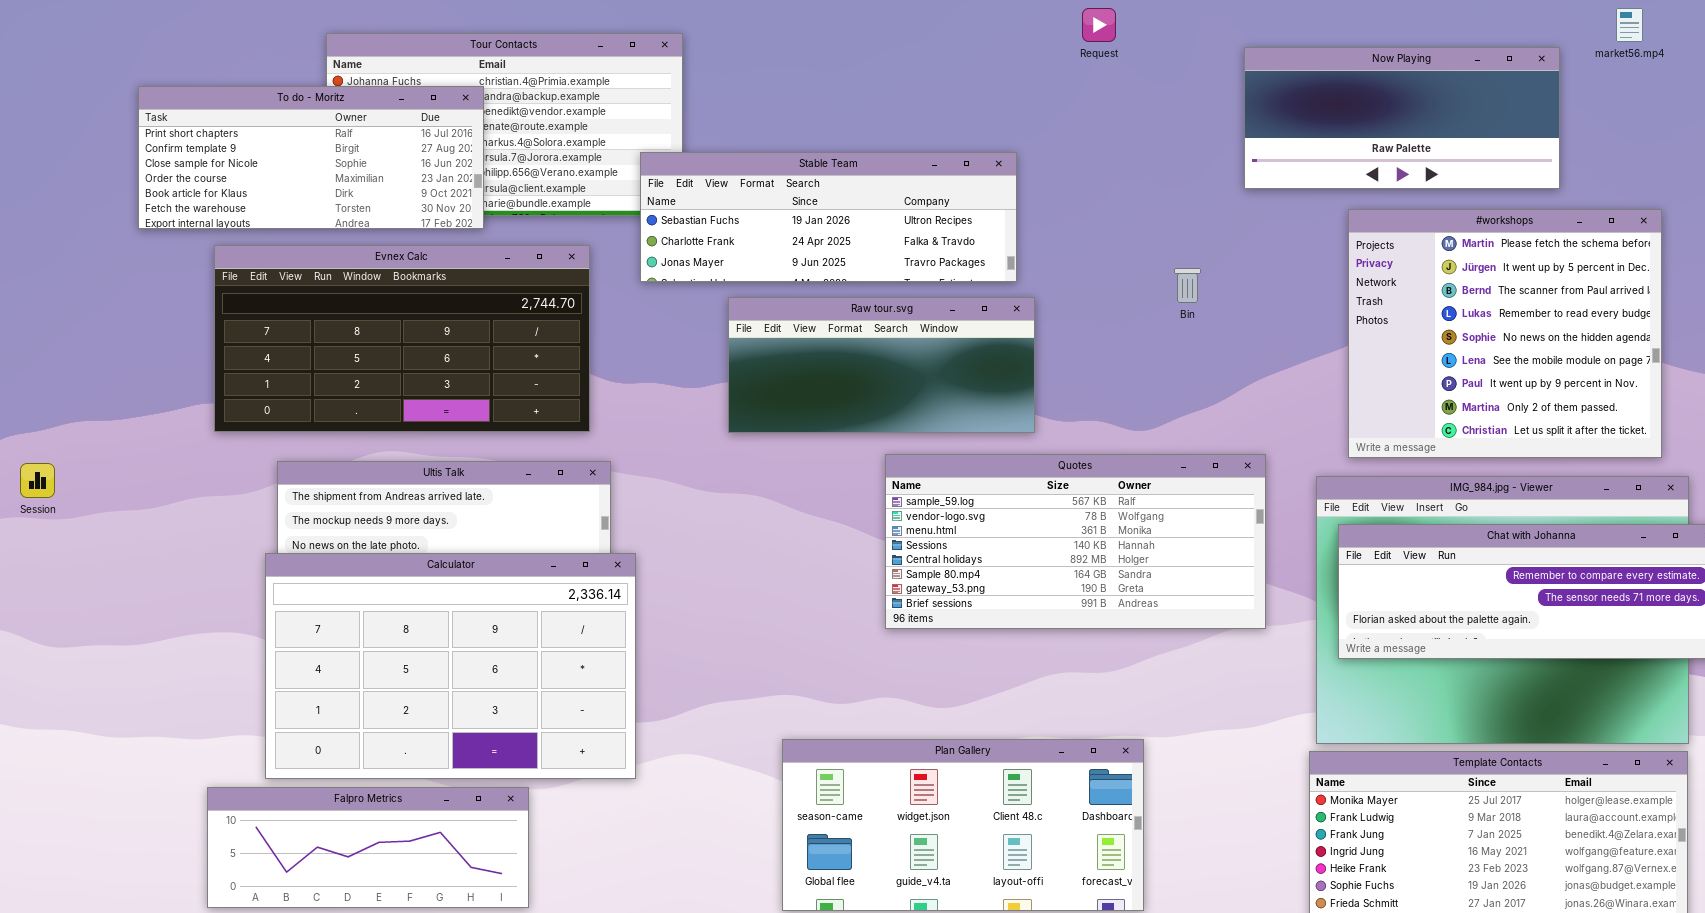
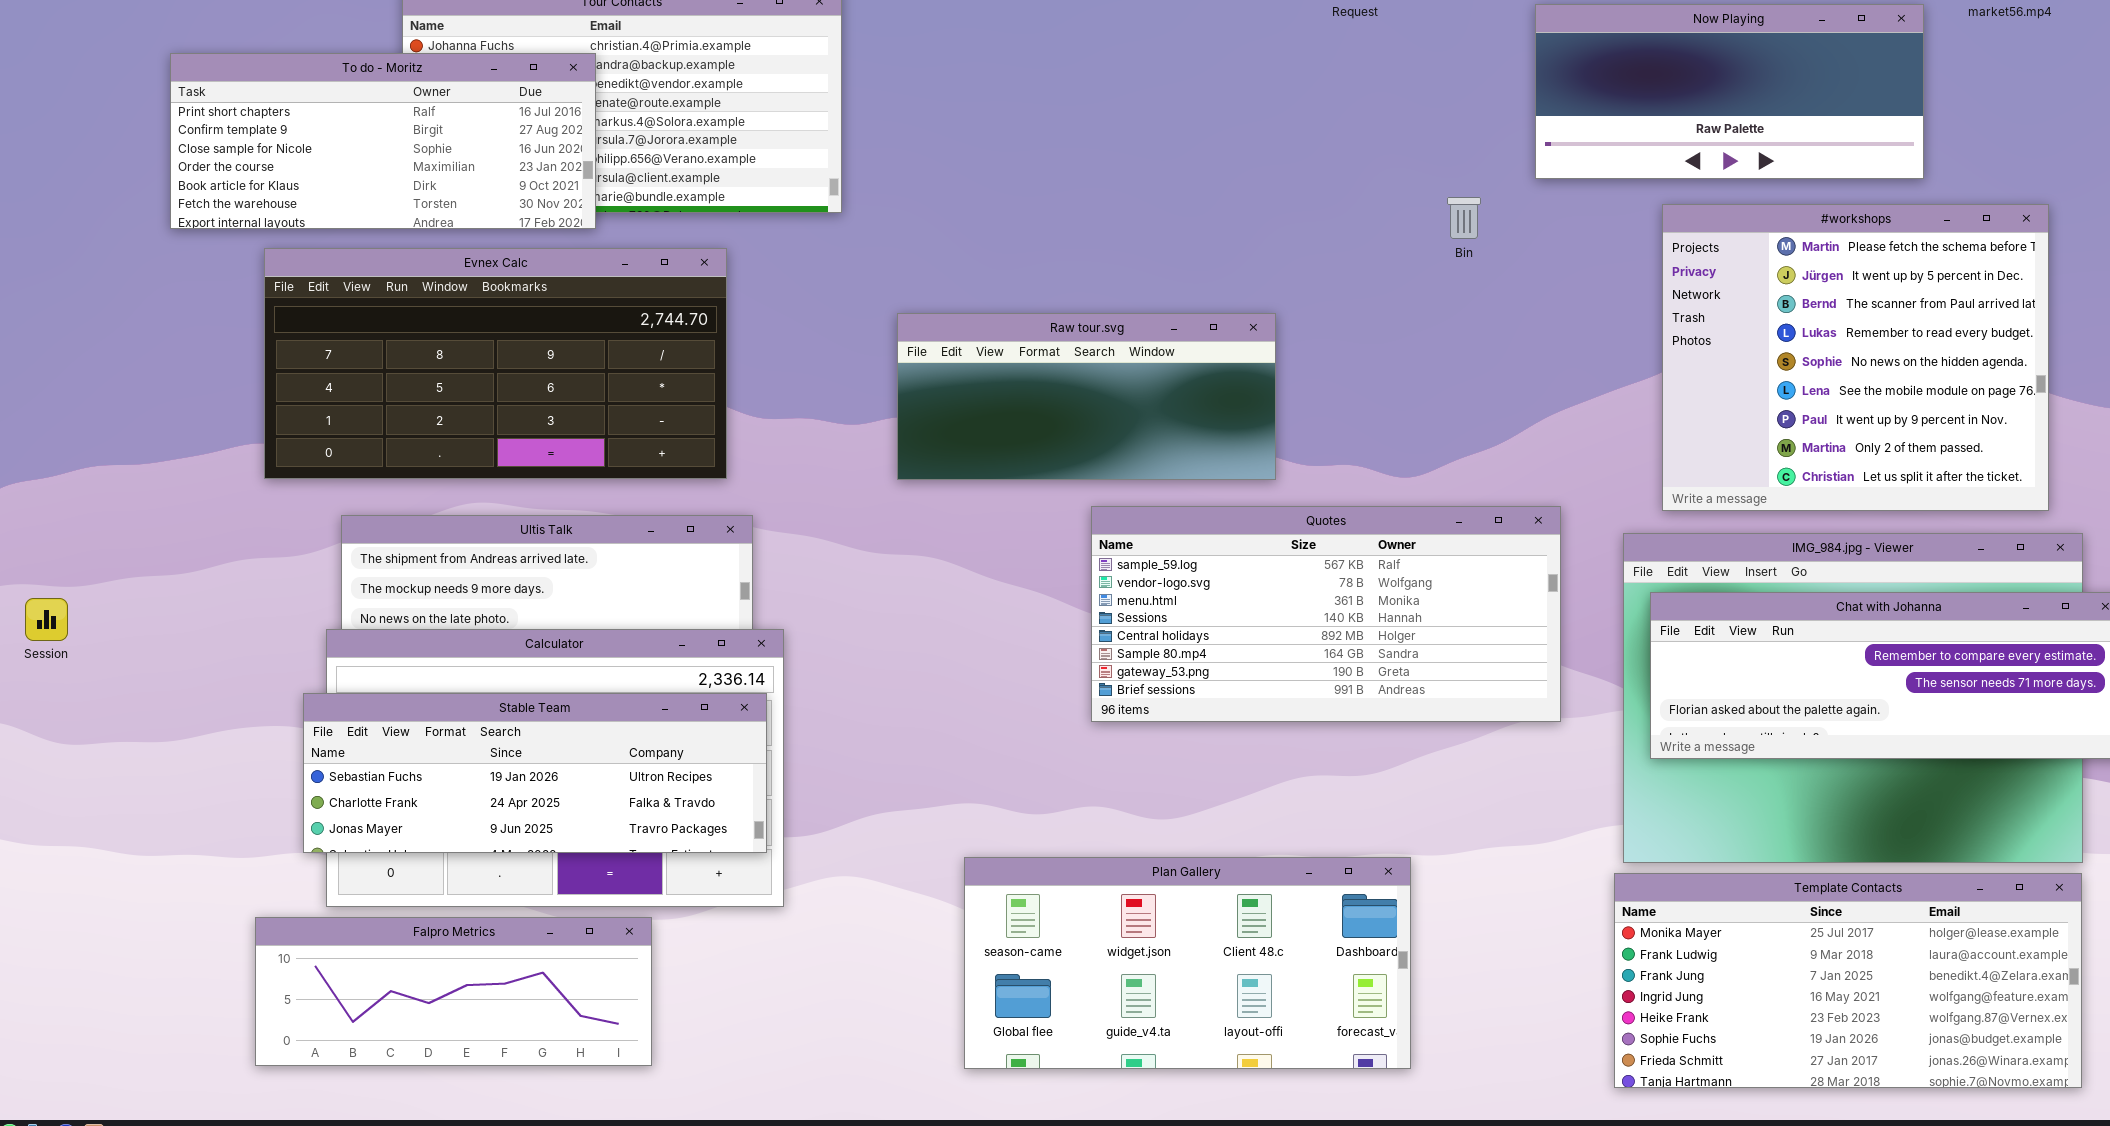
Stable Team: [640,152,1017,282] -> [303,693,767,853], moved
Bin: [1174,268,1201,303] -> [1447,197,1481,239], moved
Session: [20,463,55,498] -> [25,598,68,641], moved

